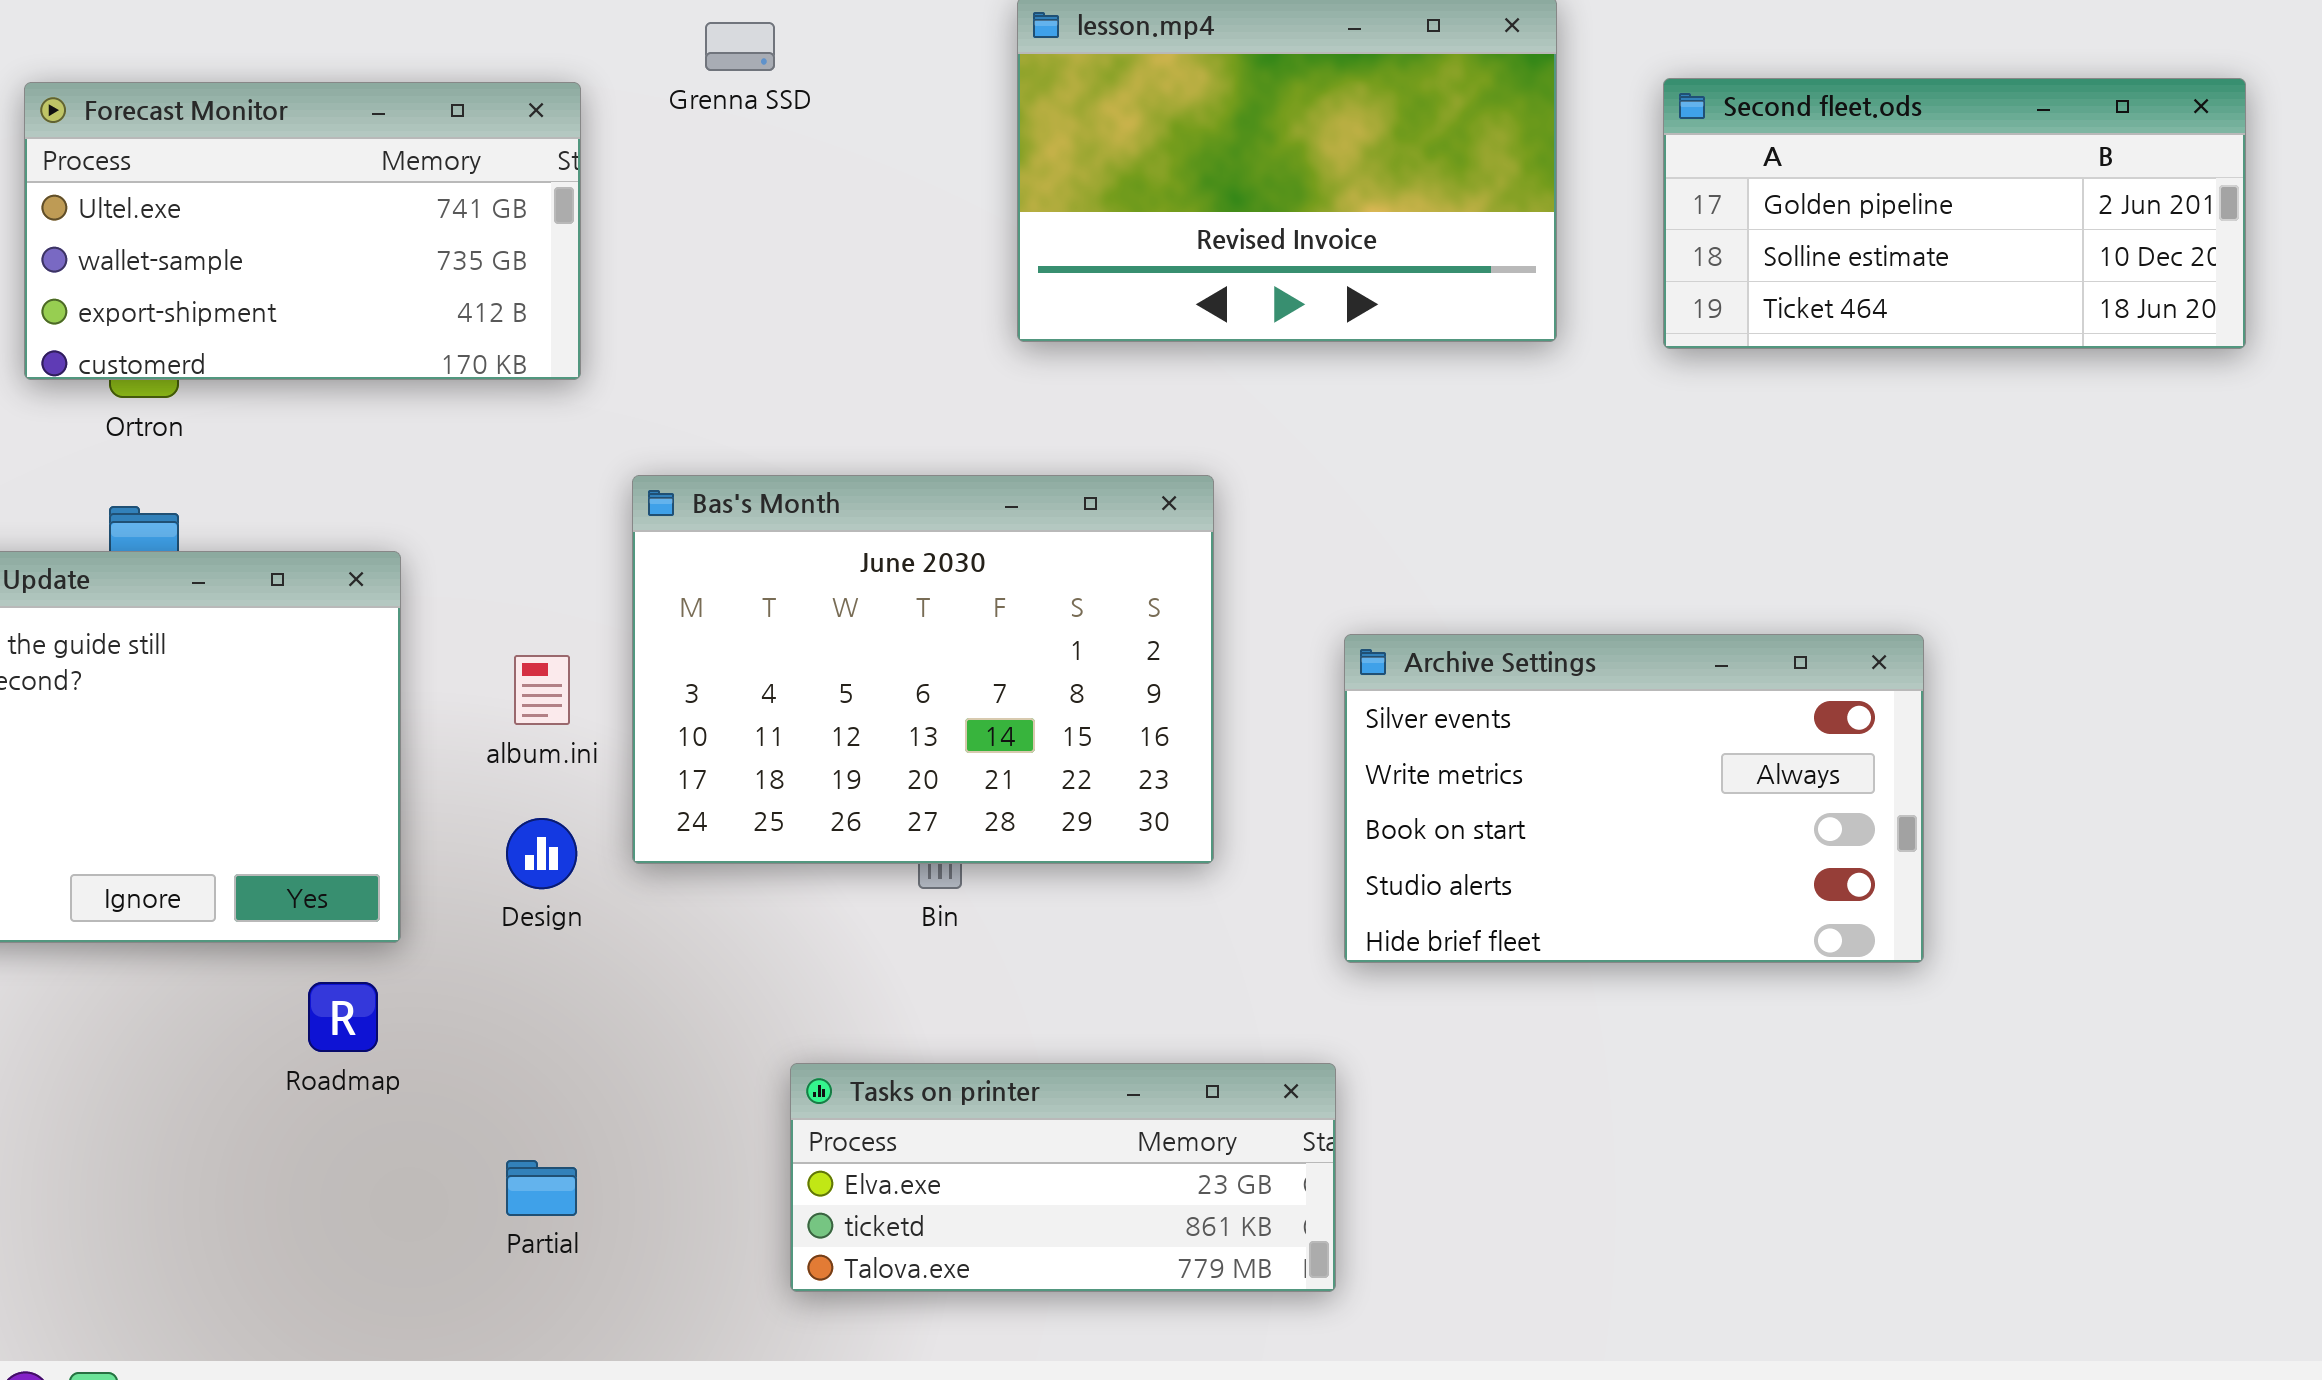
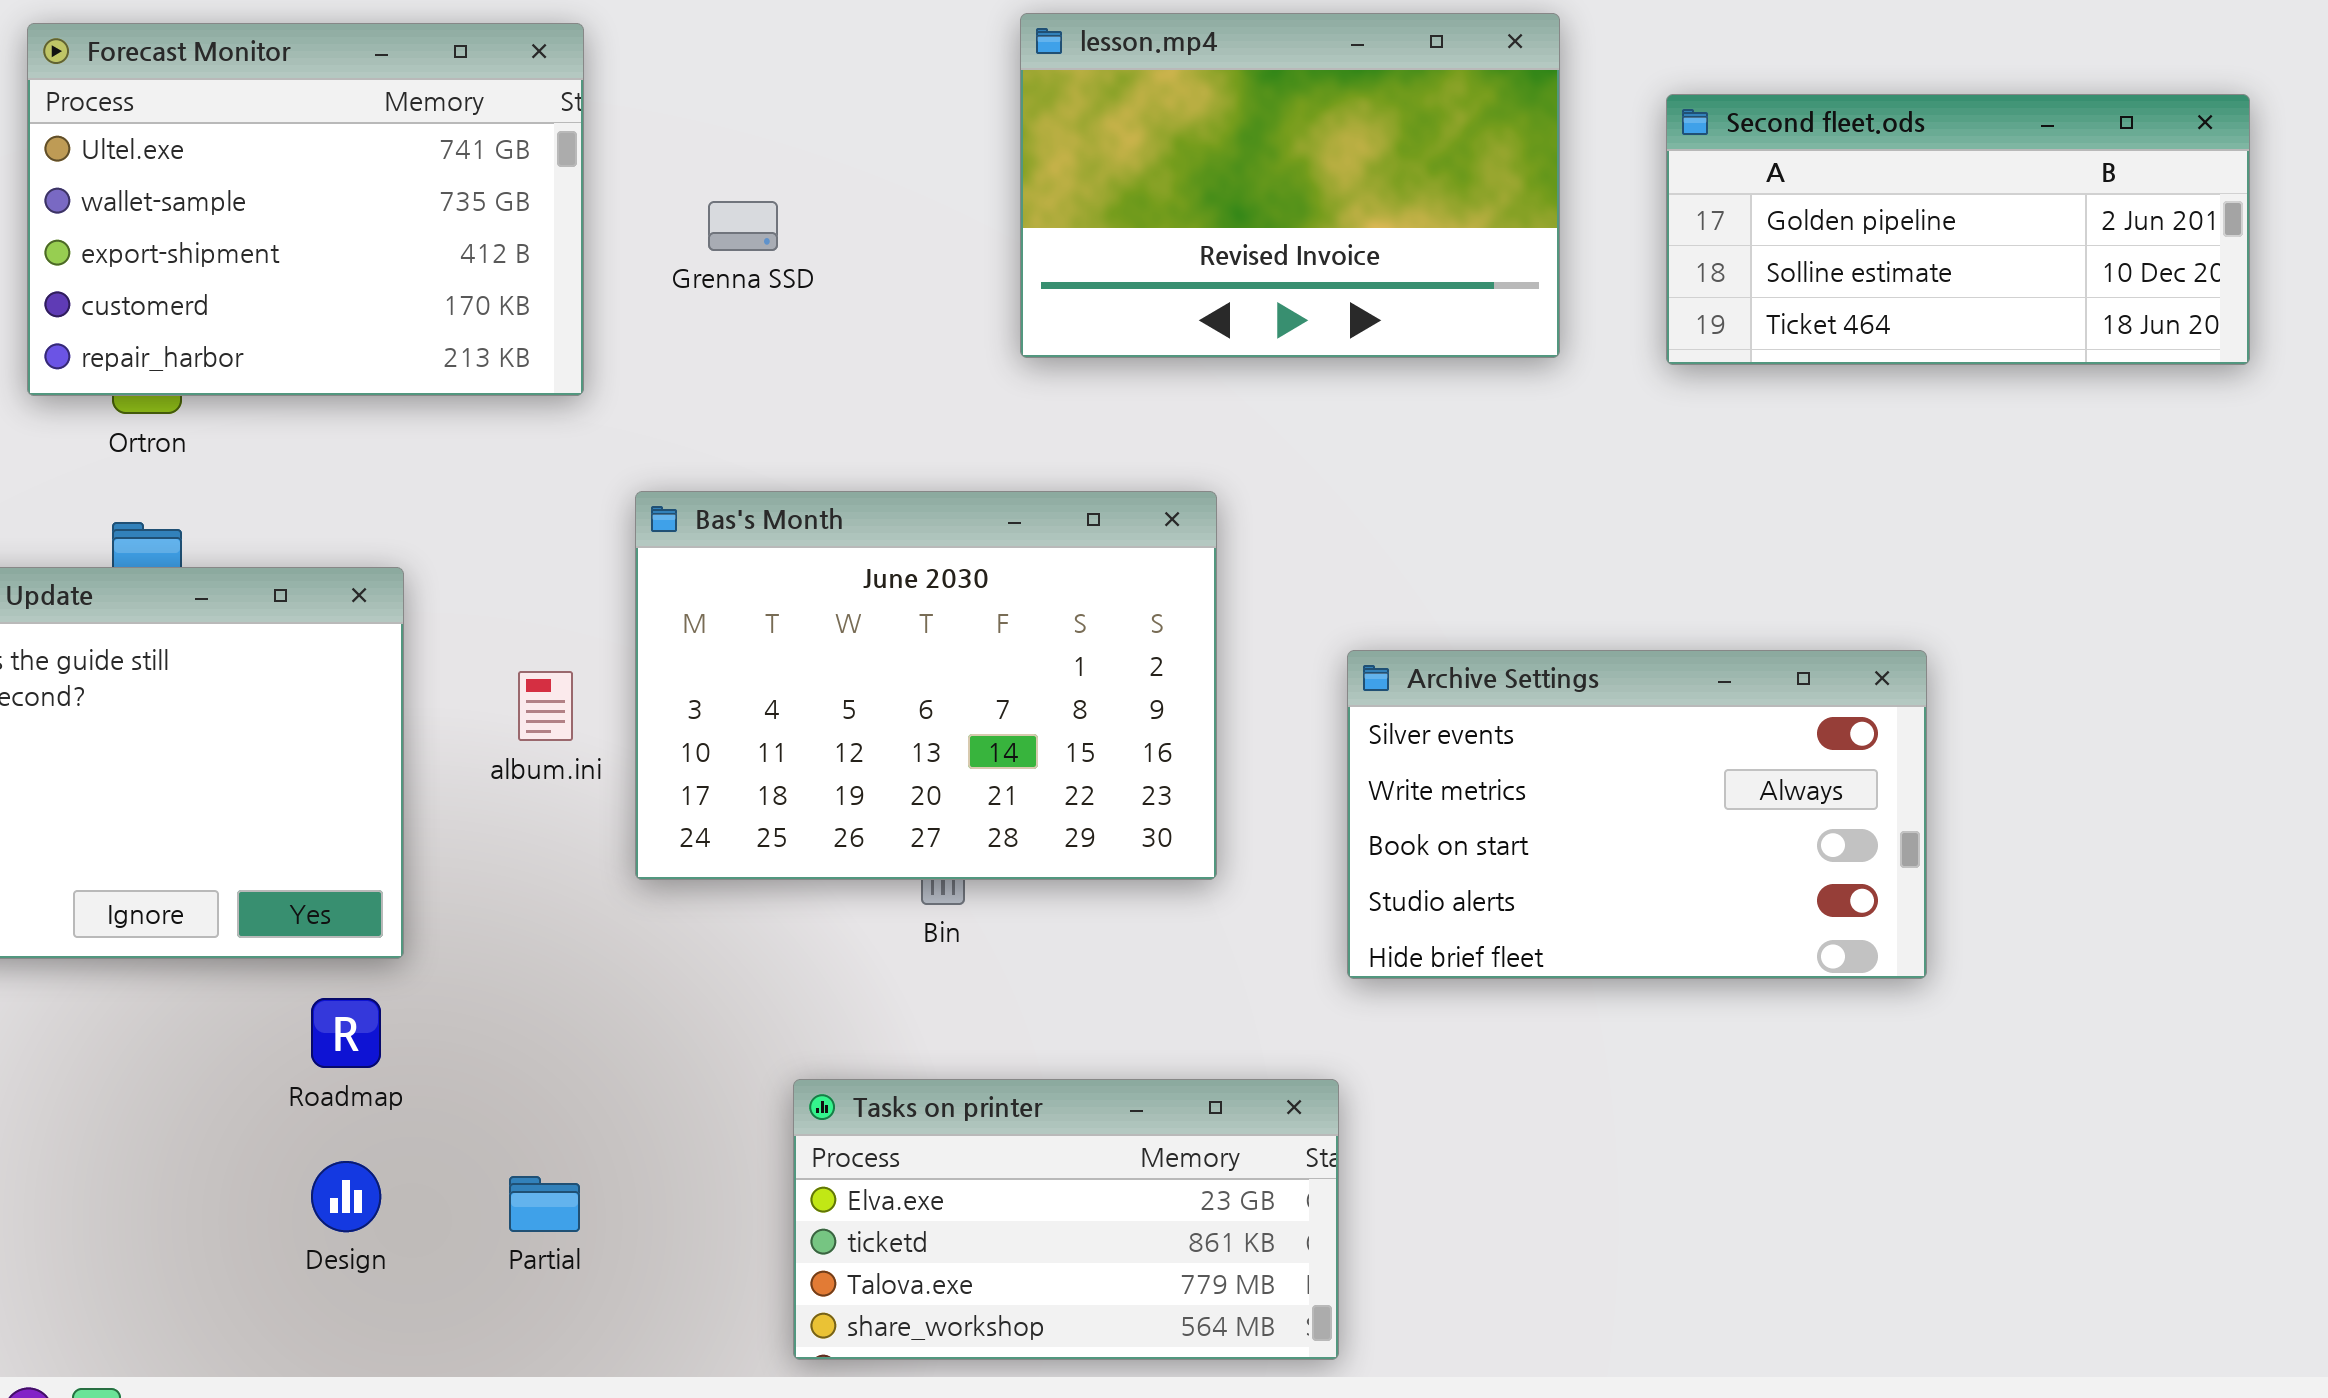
Grenna SSD: [705,22,775,71] -> [708,201,778,251], moved
Forecast Monitor: [24,82,581,380] -> [27,23,584,396], resized
Design: [506,818,577,889] -> [311,1161,381,1232], moved
Tasks on printer: [790,1063,1336,1292] -> [793,1079,1339,1360], resized

